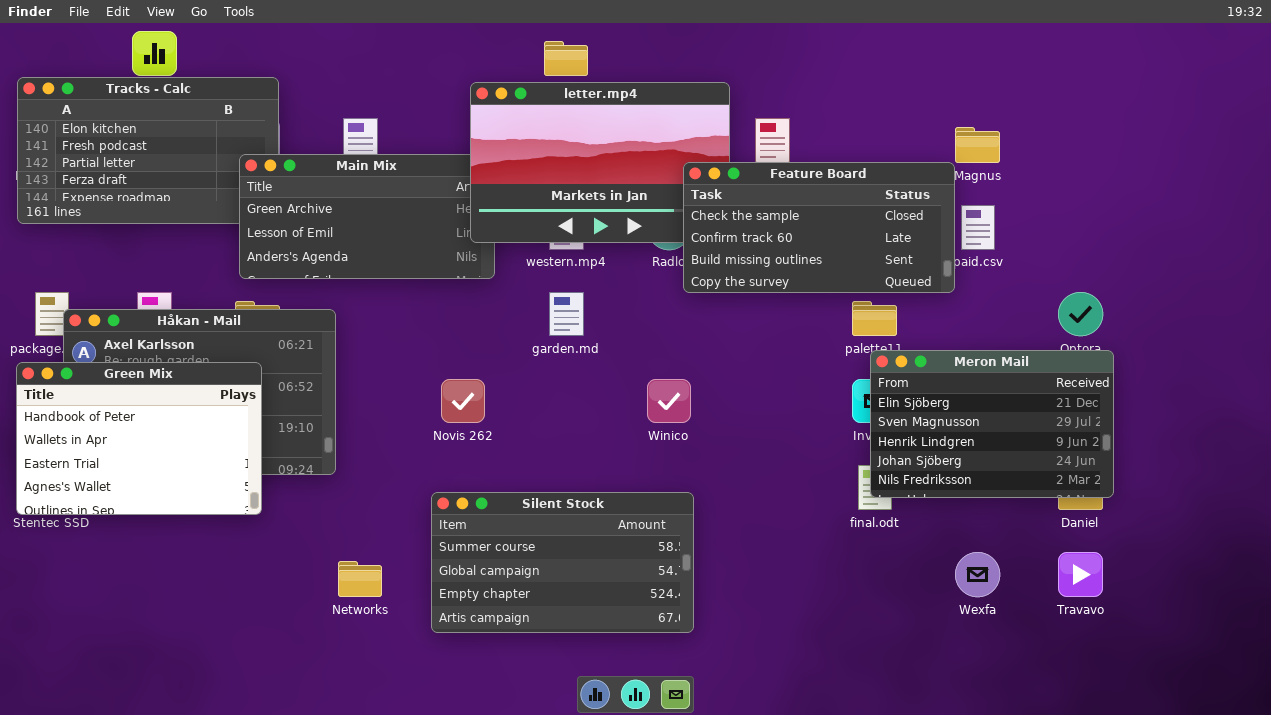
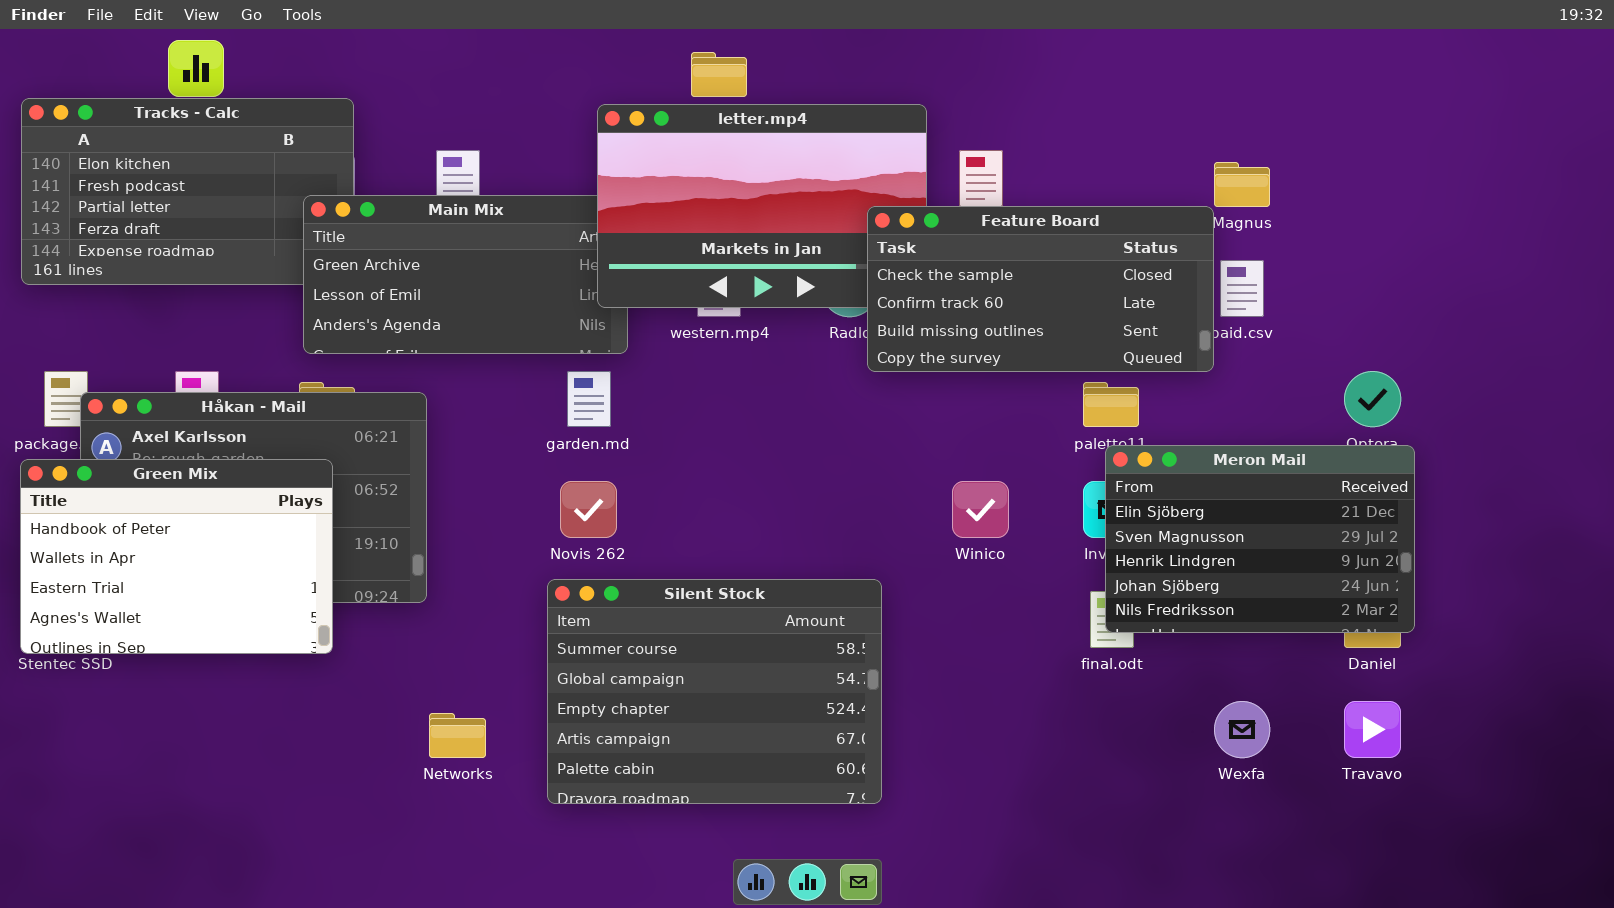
garden.md: [549,292,584,336] -> [567,371,611,427], moved
Winico: [647,379,691,423] -> [952,481,1009,538], moved
Silent Stock: [431,492,694,633] -> [547,579,882,804], resized

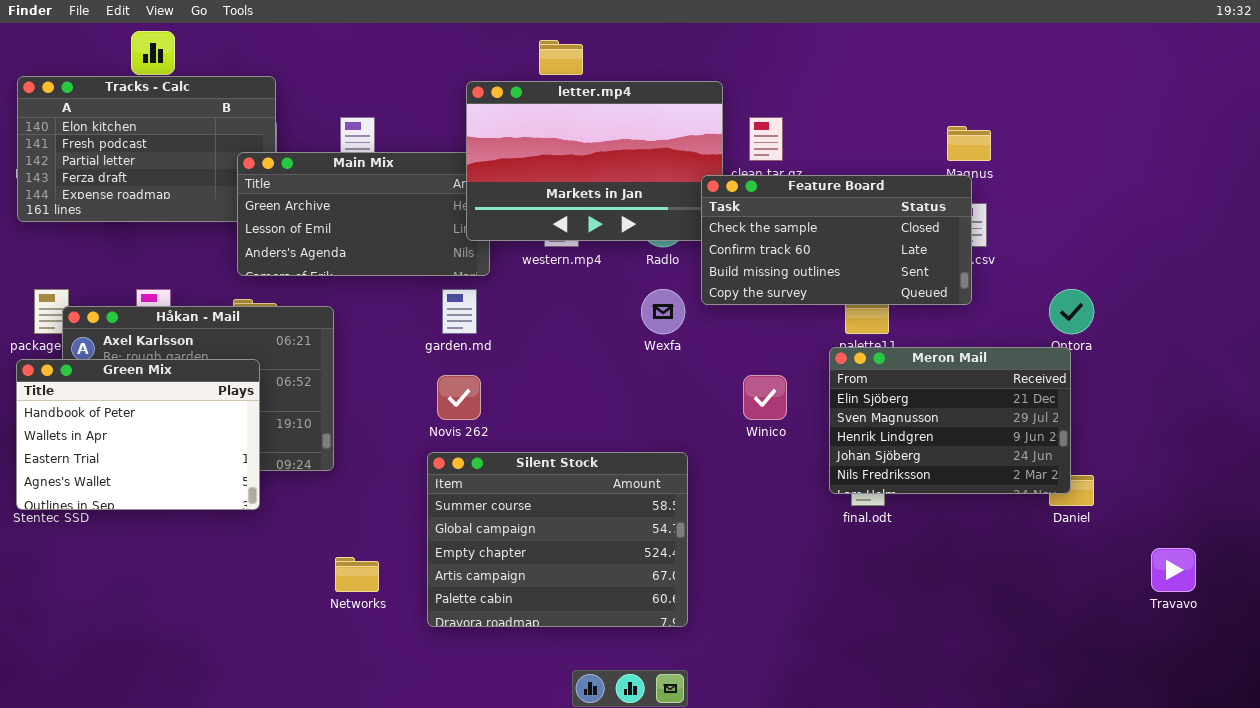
Feature Board: [867,206,1214,372] -> [701,175,972,305], moved
Meron Mail: [1105,445,1415,633] -> [829,347,1071,494], moved
Wexfa: [1214,701,1270,758] -> [641,289,685,334], moved
Travavo: [1344,701,1401,758] -> [1151,548,1196,592], moved

